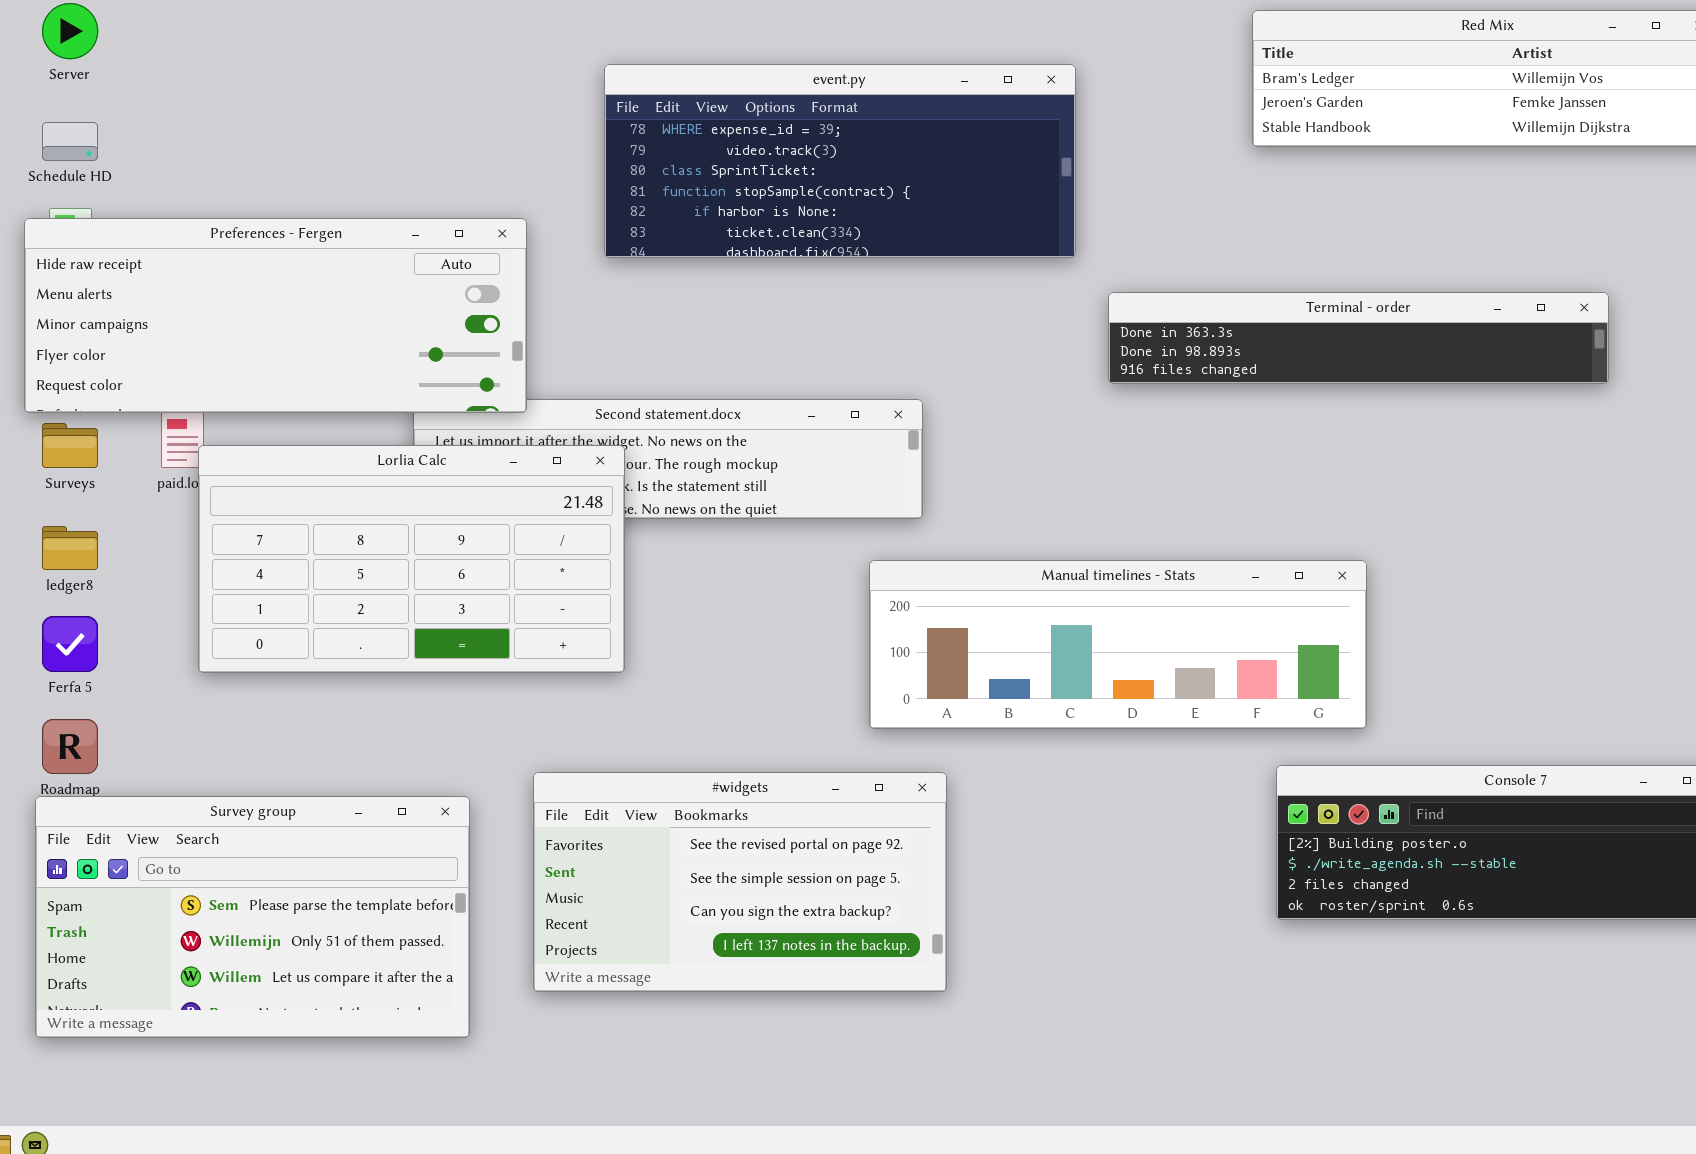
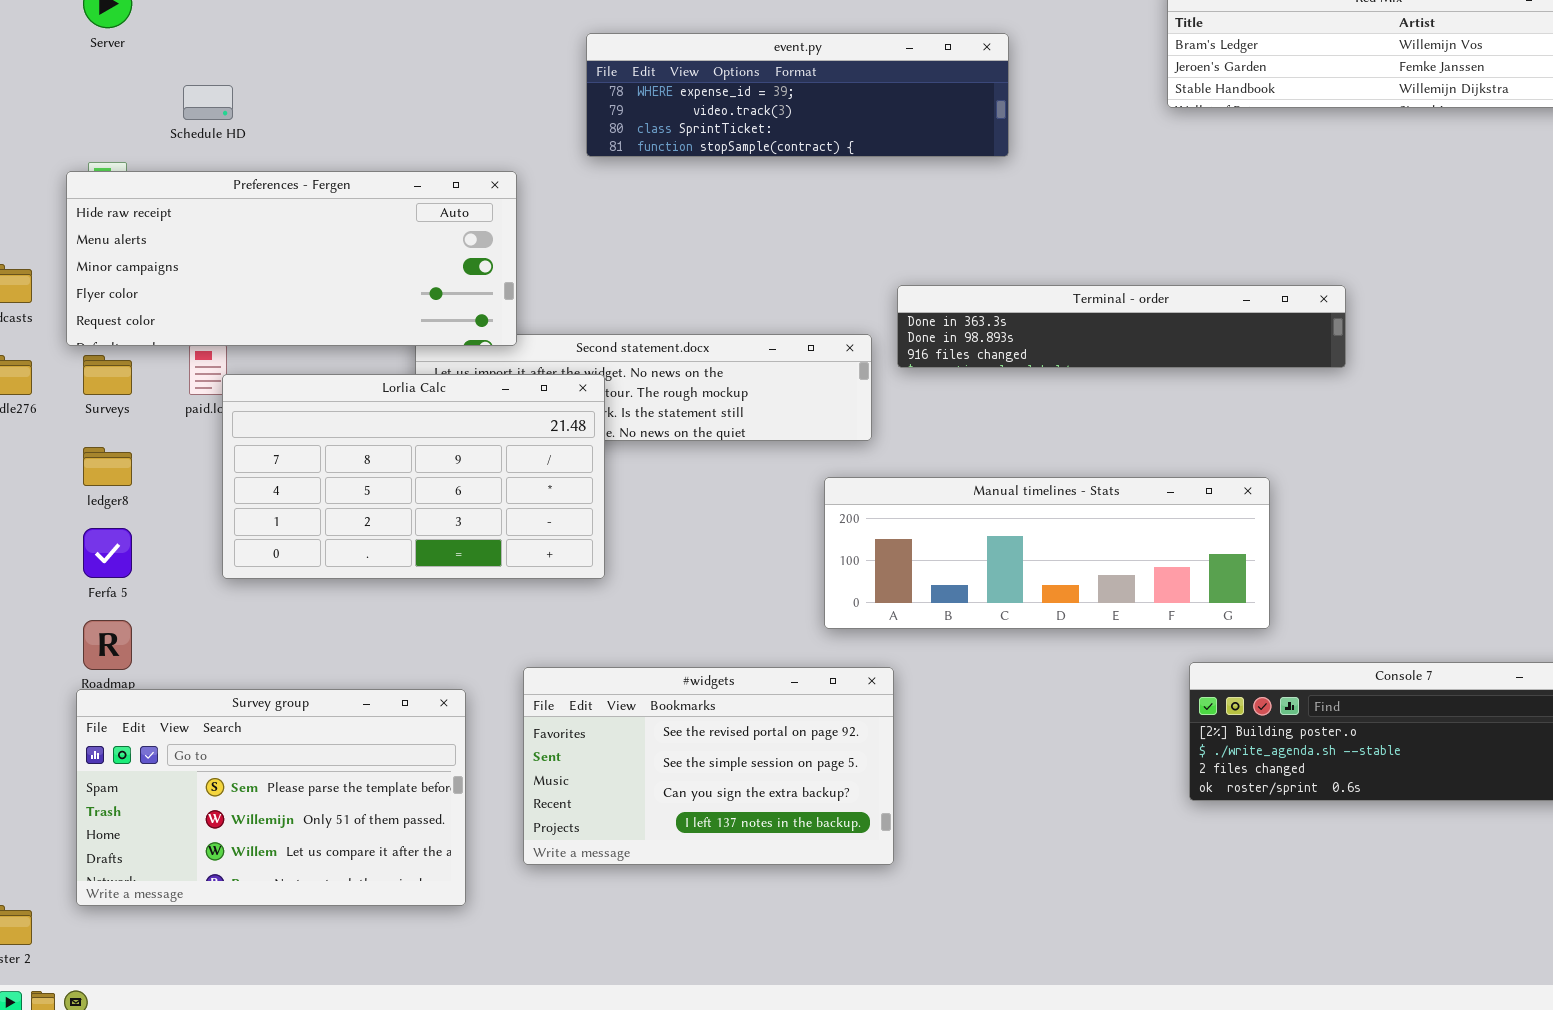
event.py: [604,64,1076,258] -> [586,33,1009,157], resized
Schedule HD: [42,122,98,161] -> [183,85,233,120], moved
Terminal - order: [1108,292,1609,384] -> [897,285,1346,368], moved

